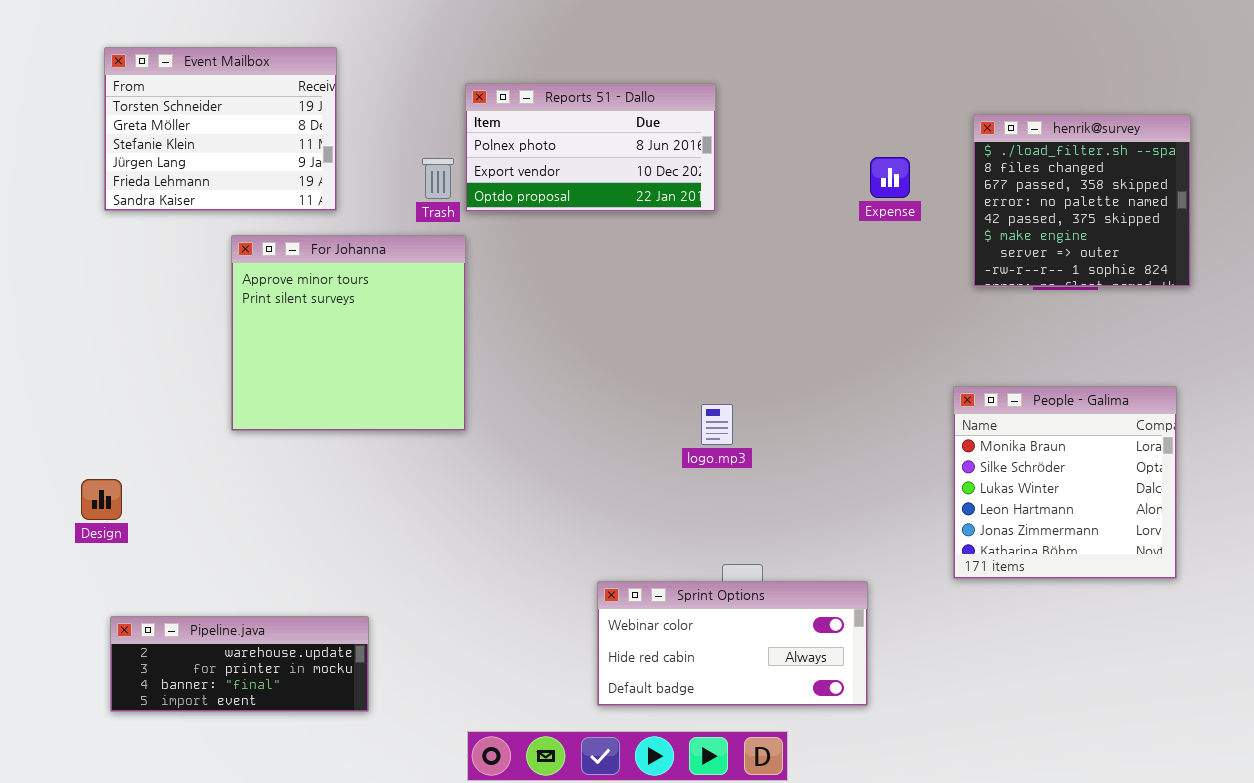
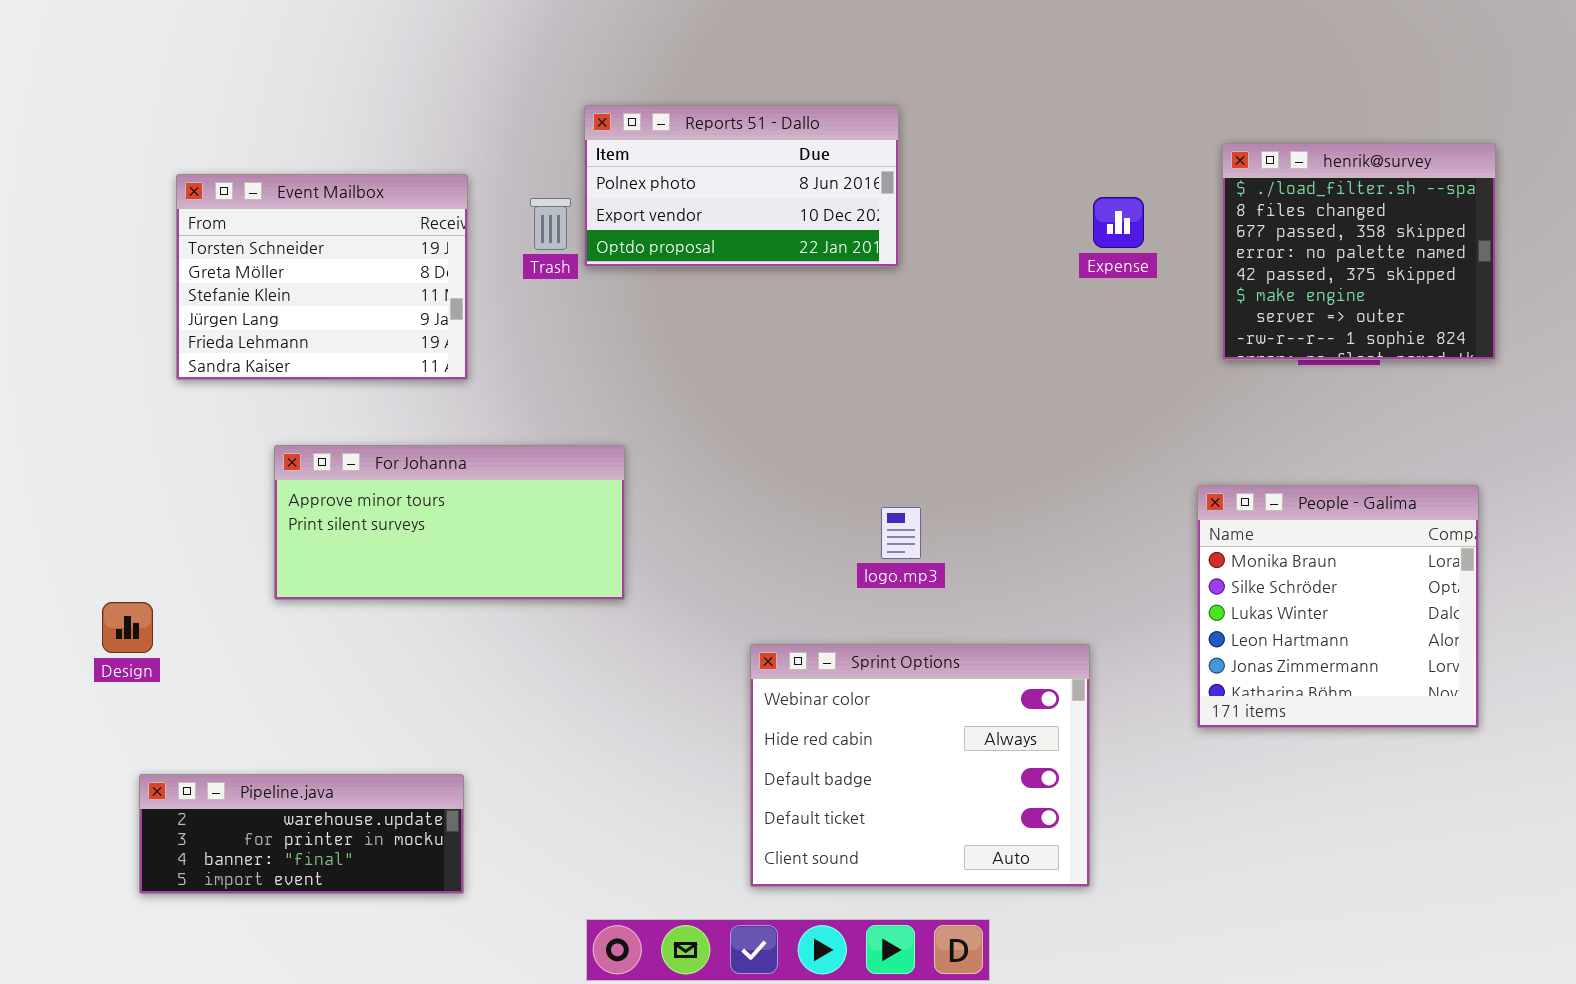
Event Mailbox: [104,47,337,211] -> [176,174,468,380], moved
For Johanna: [231,235,466,431] -> [274,445,625,600], moved, resized
Sprint Options: [597,581,868,706] -> [750,644,1090,887], resized

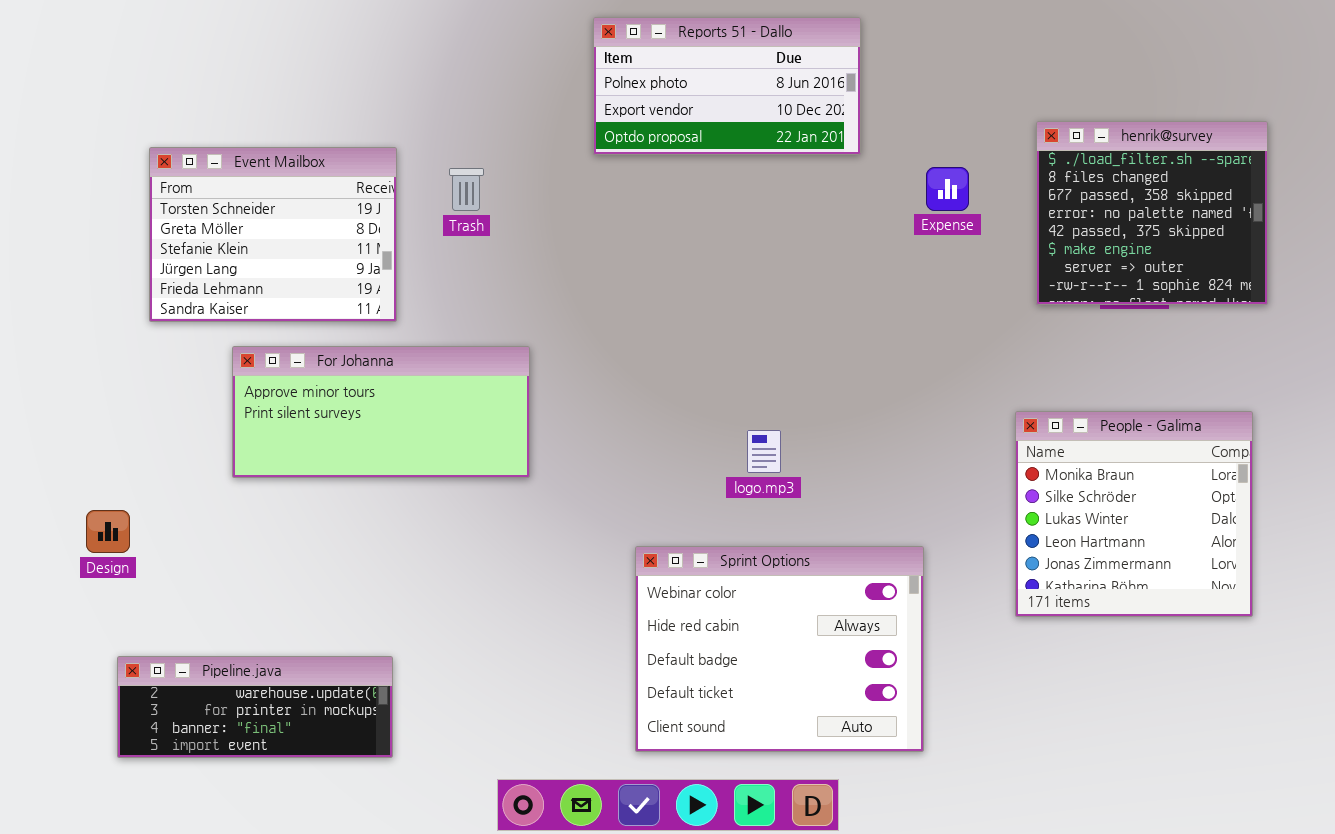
Reports 51 - Dallo: [584,105,899,267] -> [593,17,861,155], moved
For Johanna: [274,445,625,600] -> [232,346,530,478], moved

